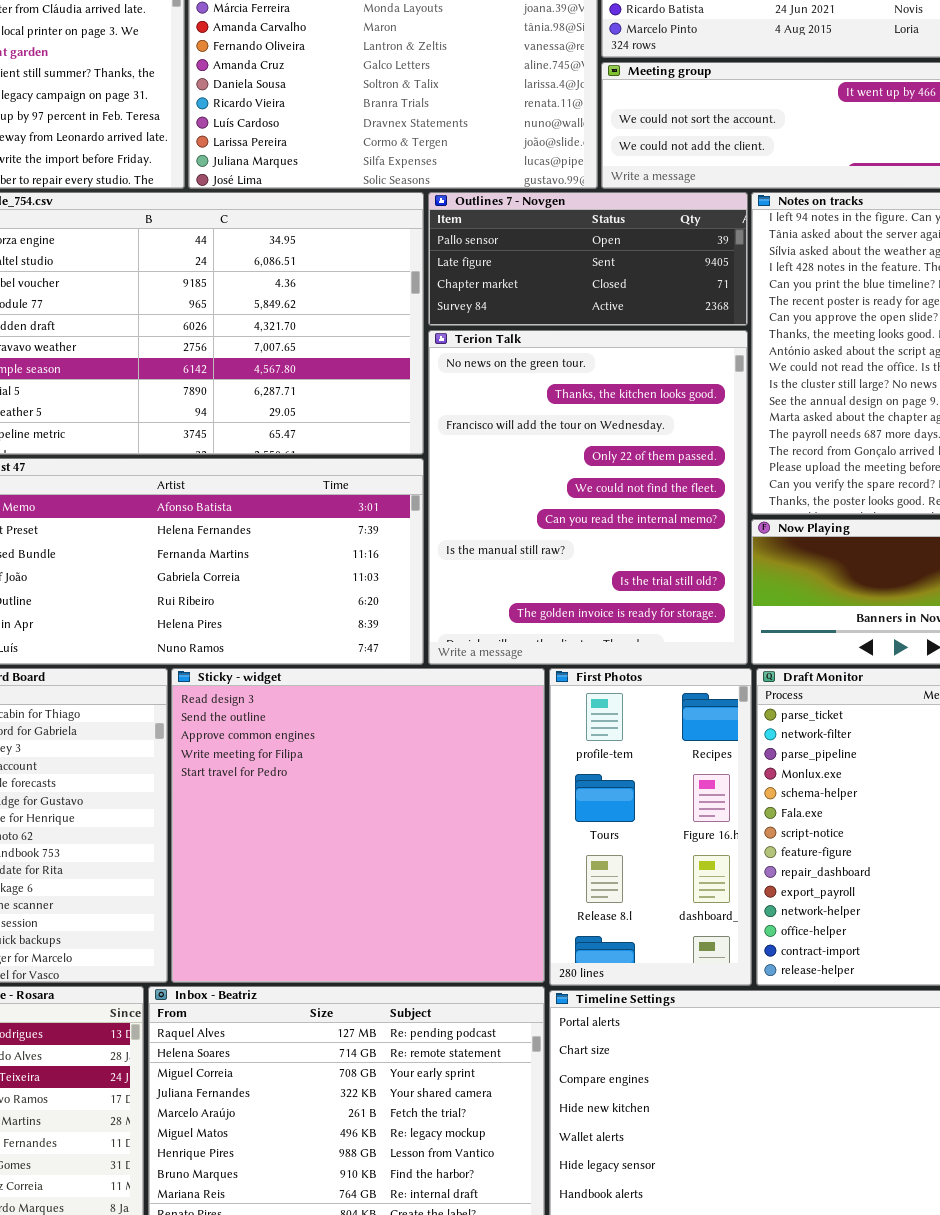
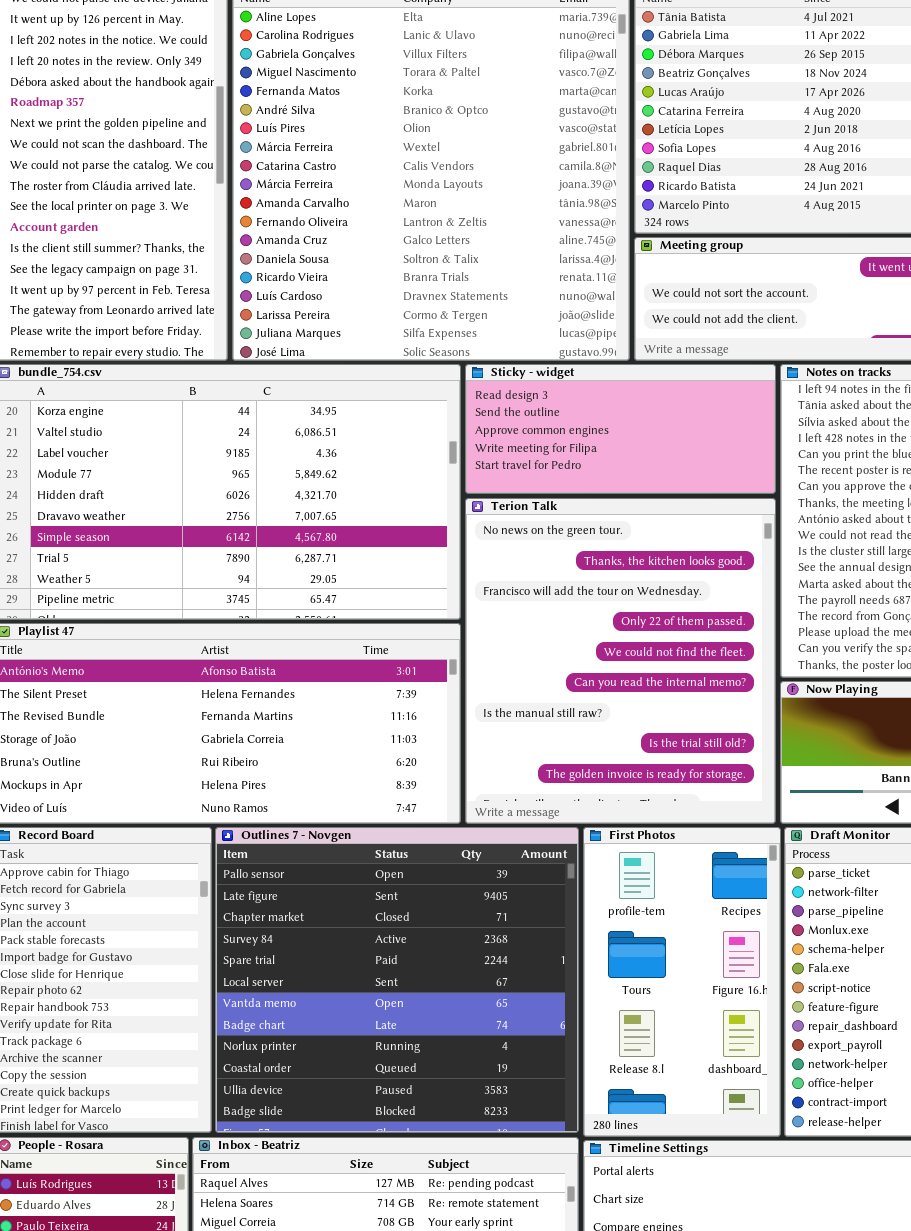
Outlines 7 - Novgen: [428,192,748,326] -> [215,827,579,1133], moved, resized
Sticky - widget: [171,668,545,983] -> [465,364,776,494], moved, resized

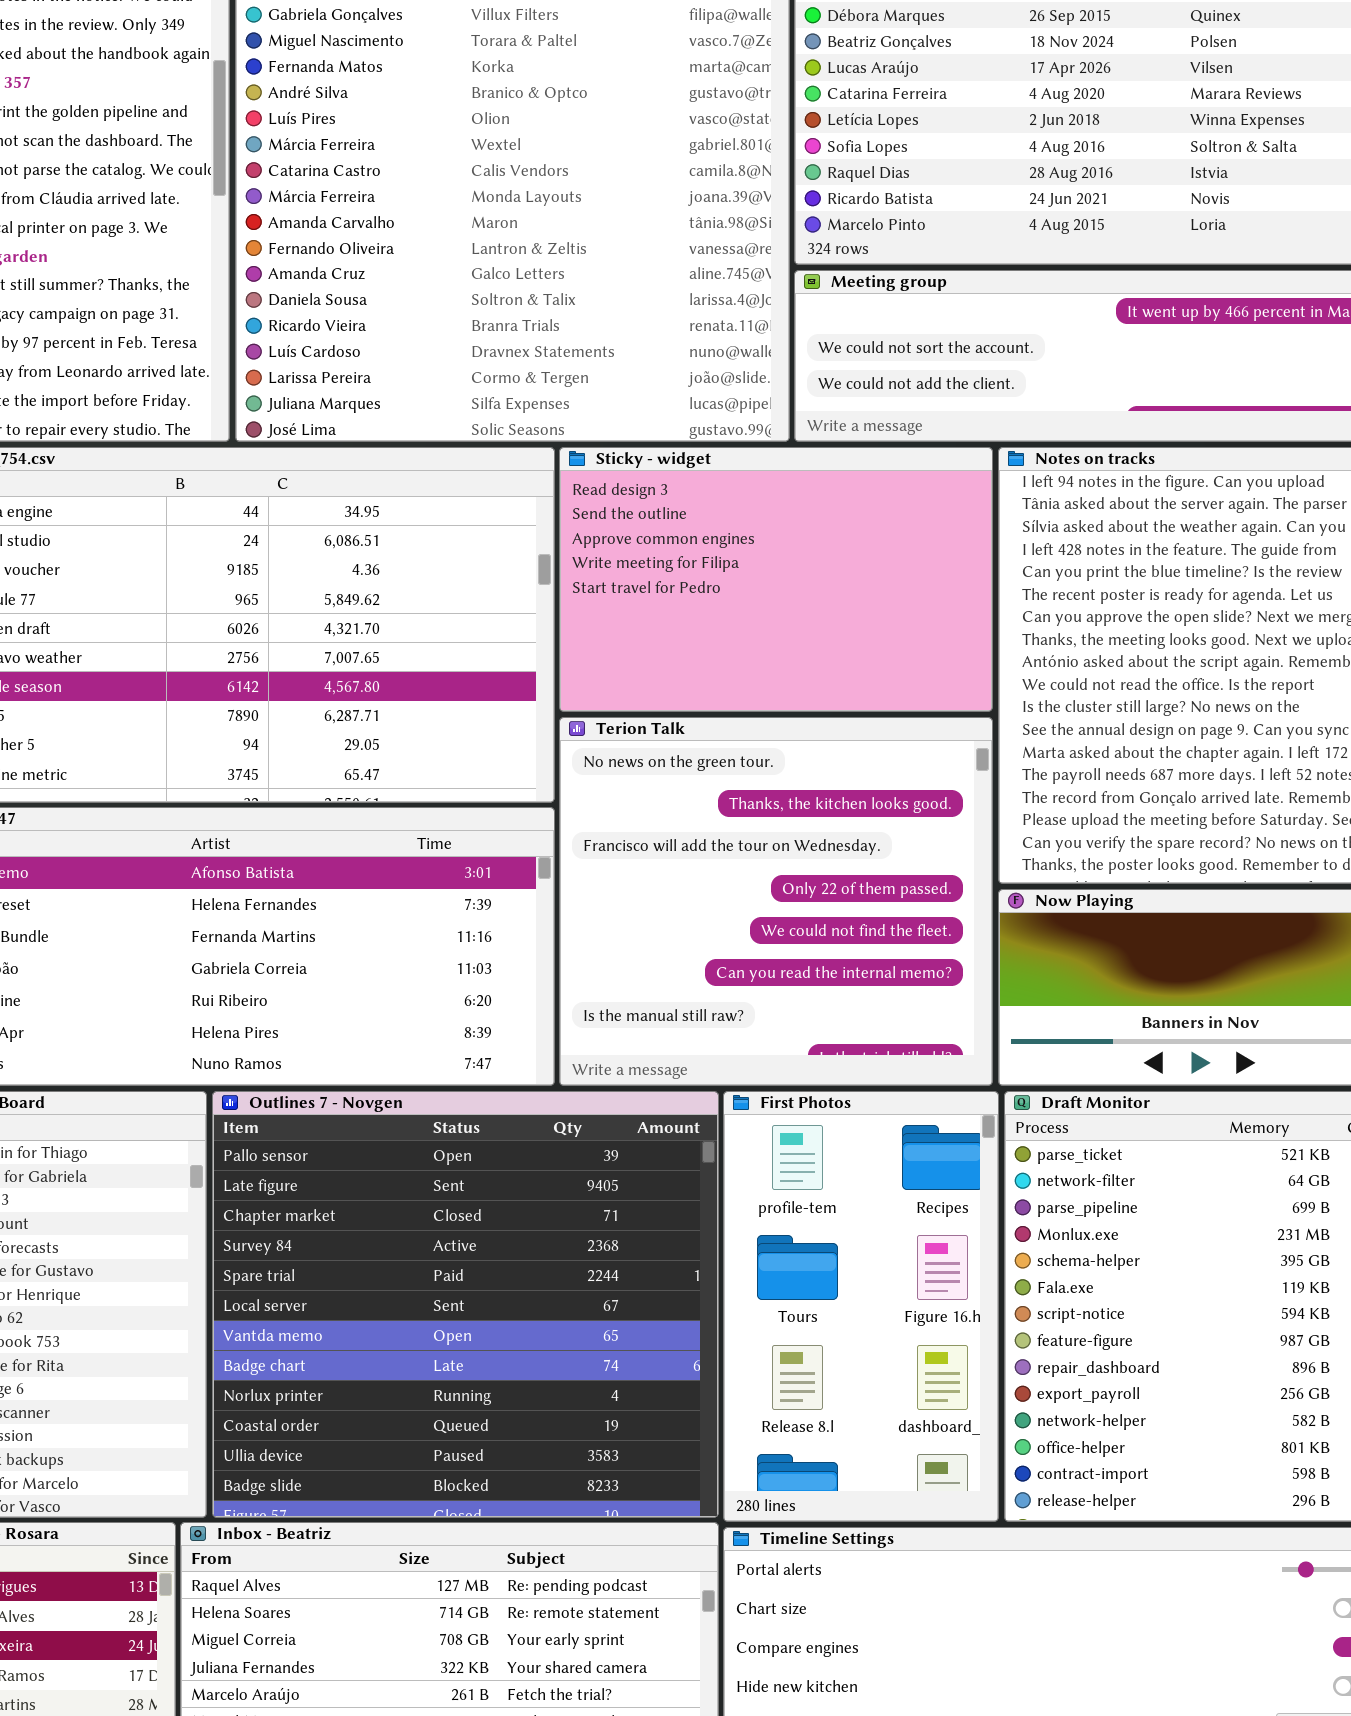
Sticky - widget: [465,364,776,494] -> [559,447,993,712], resized
Terion Talk: [465,498,776,824] -> [559,717,993,1086], resized

